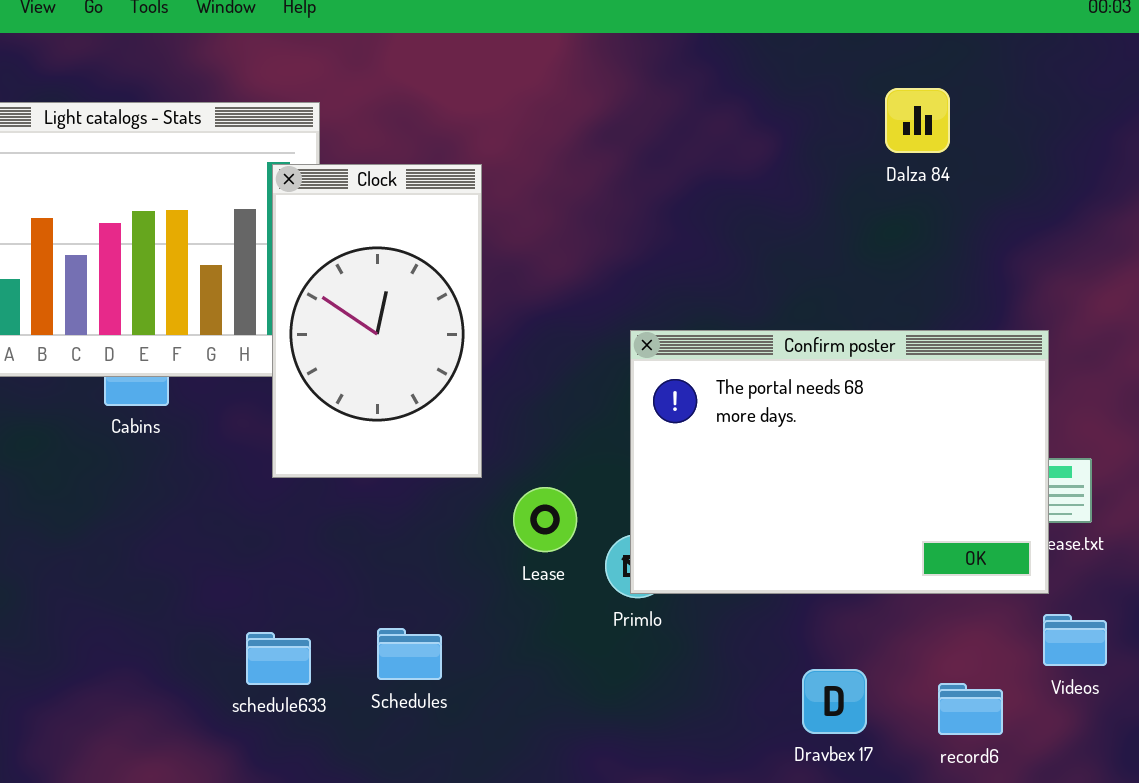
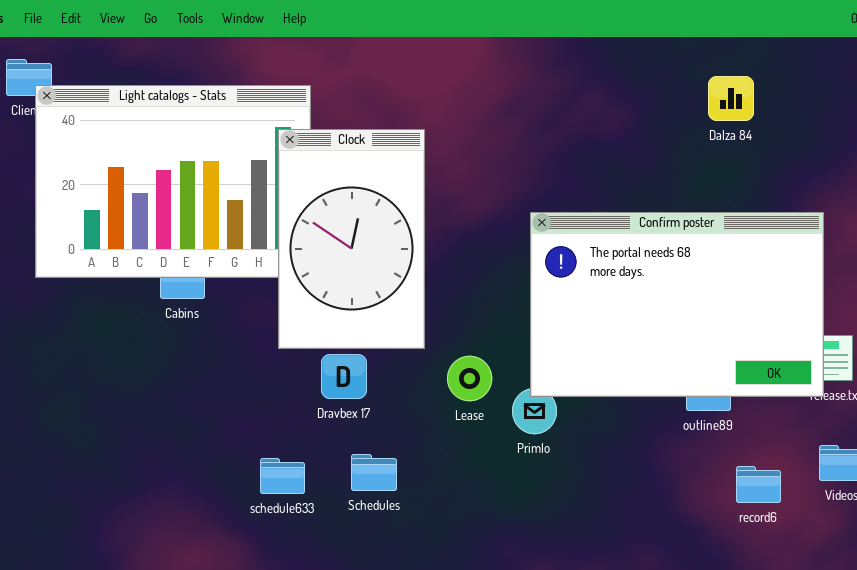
Confirm poster: [630,330,1049,594] -> [530,212,824,397], moved
Dravbex 17: [802,669,867,734] -> [321,354,367,399], moved
record6: [938,683,1003,735] -> [736,466,781,503], moved

